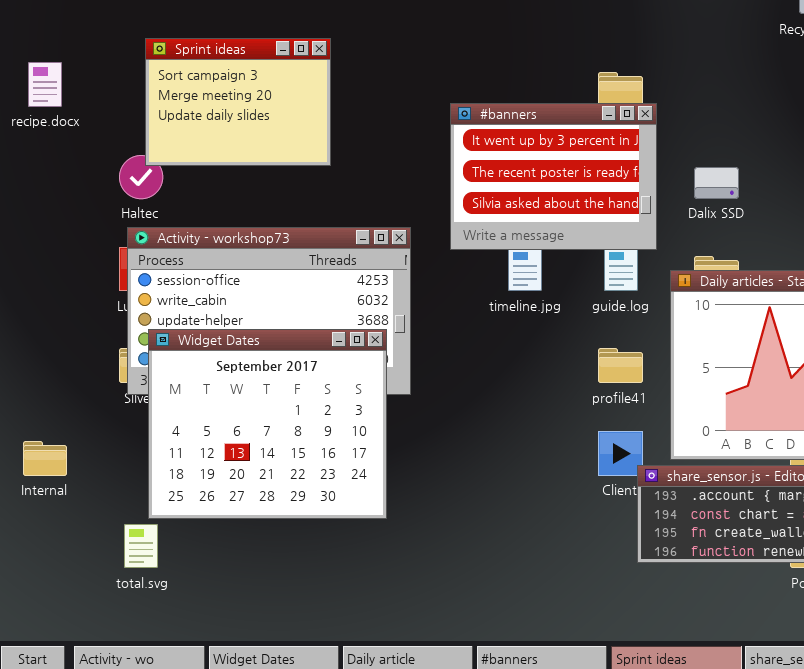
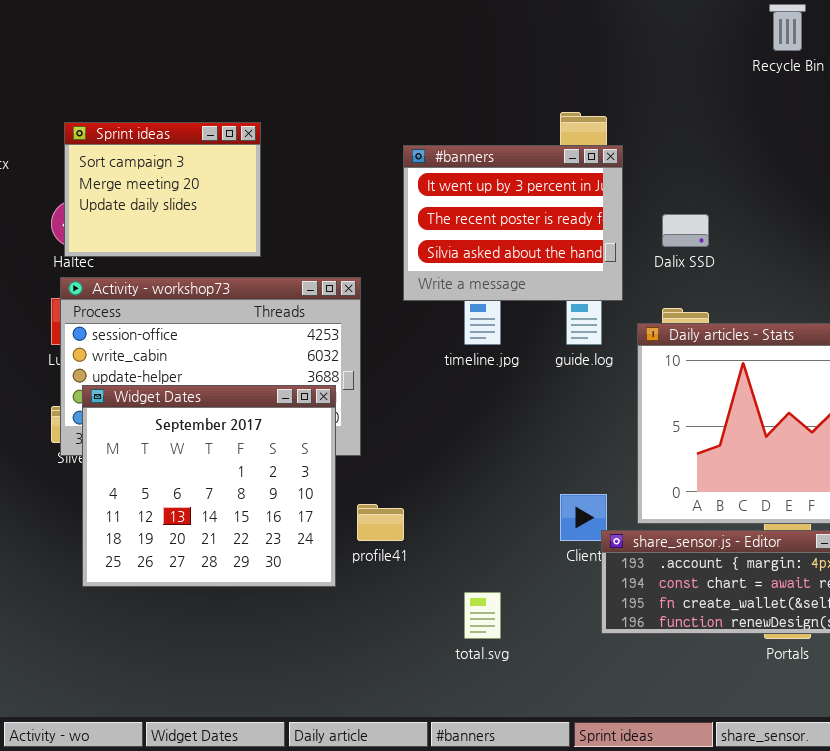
Sprint ideas: [145,38,331,166] -> [64,122,261,257], moved
profile41: [598,348,643,383] -> [357,504,404,541], moved
total.svg: [124,524,158,568] -> [464,592,501,639], moved

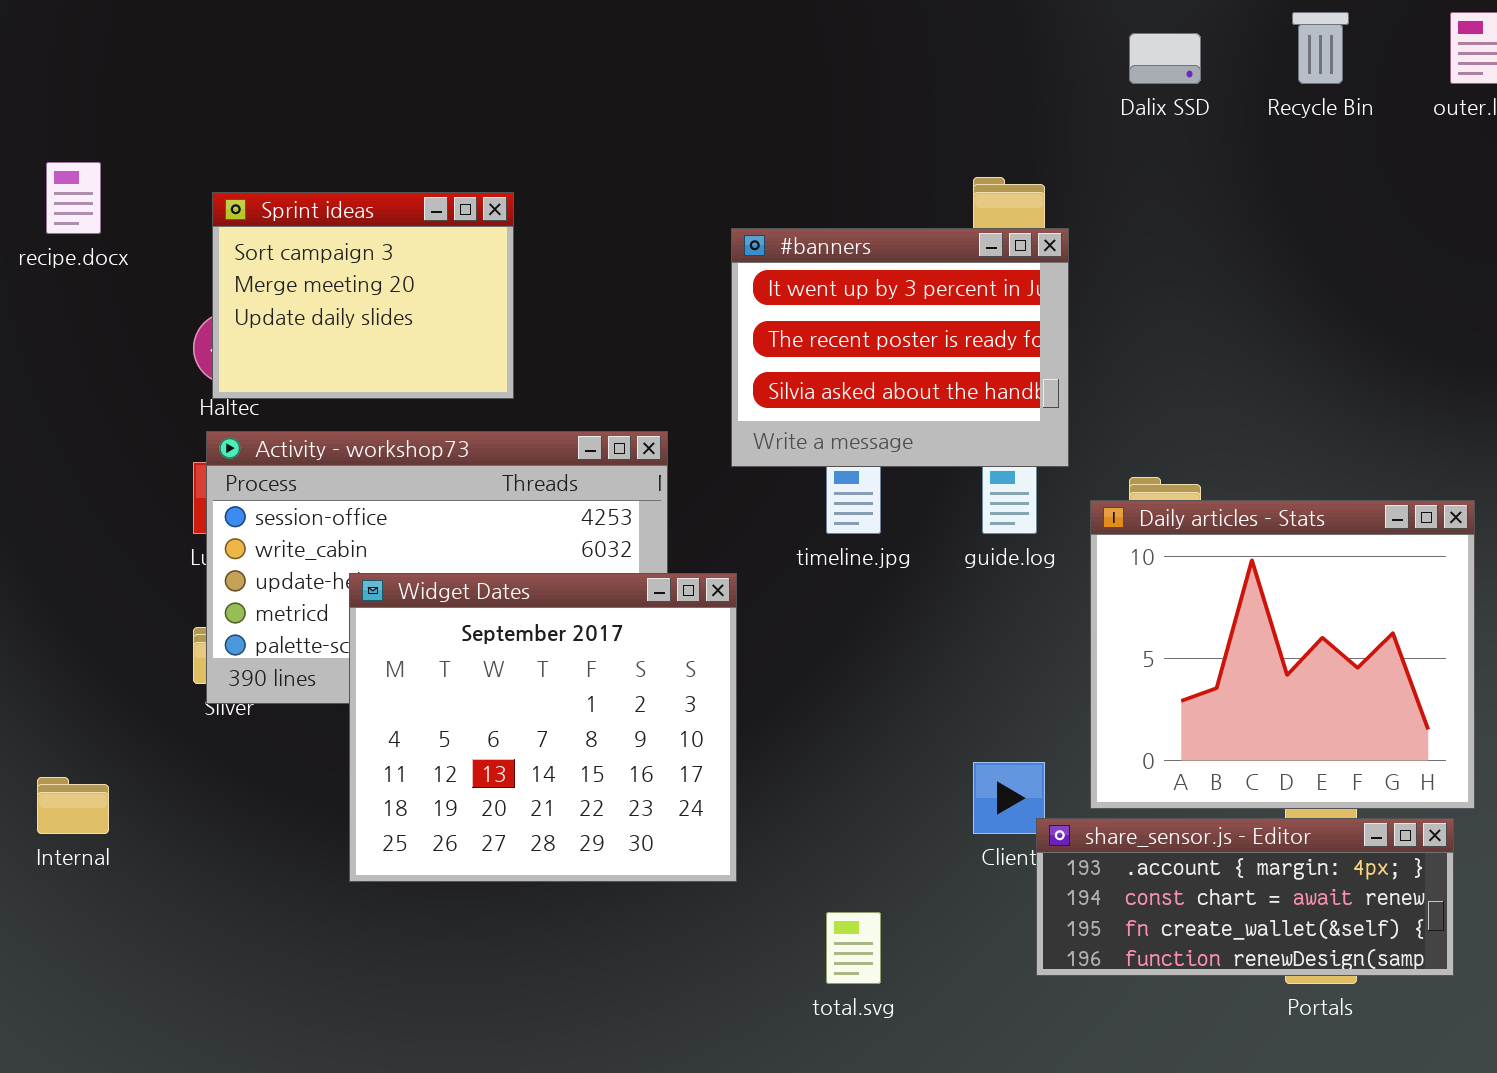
Dalix SSD: [662,214,709,247] -> [1129,33,1201,84], moved
Widget Dates: [82,385,336,587] -> [349,573,737,882], moved

